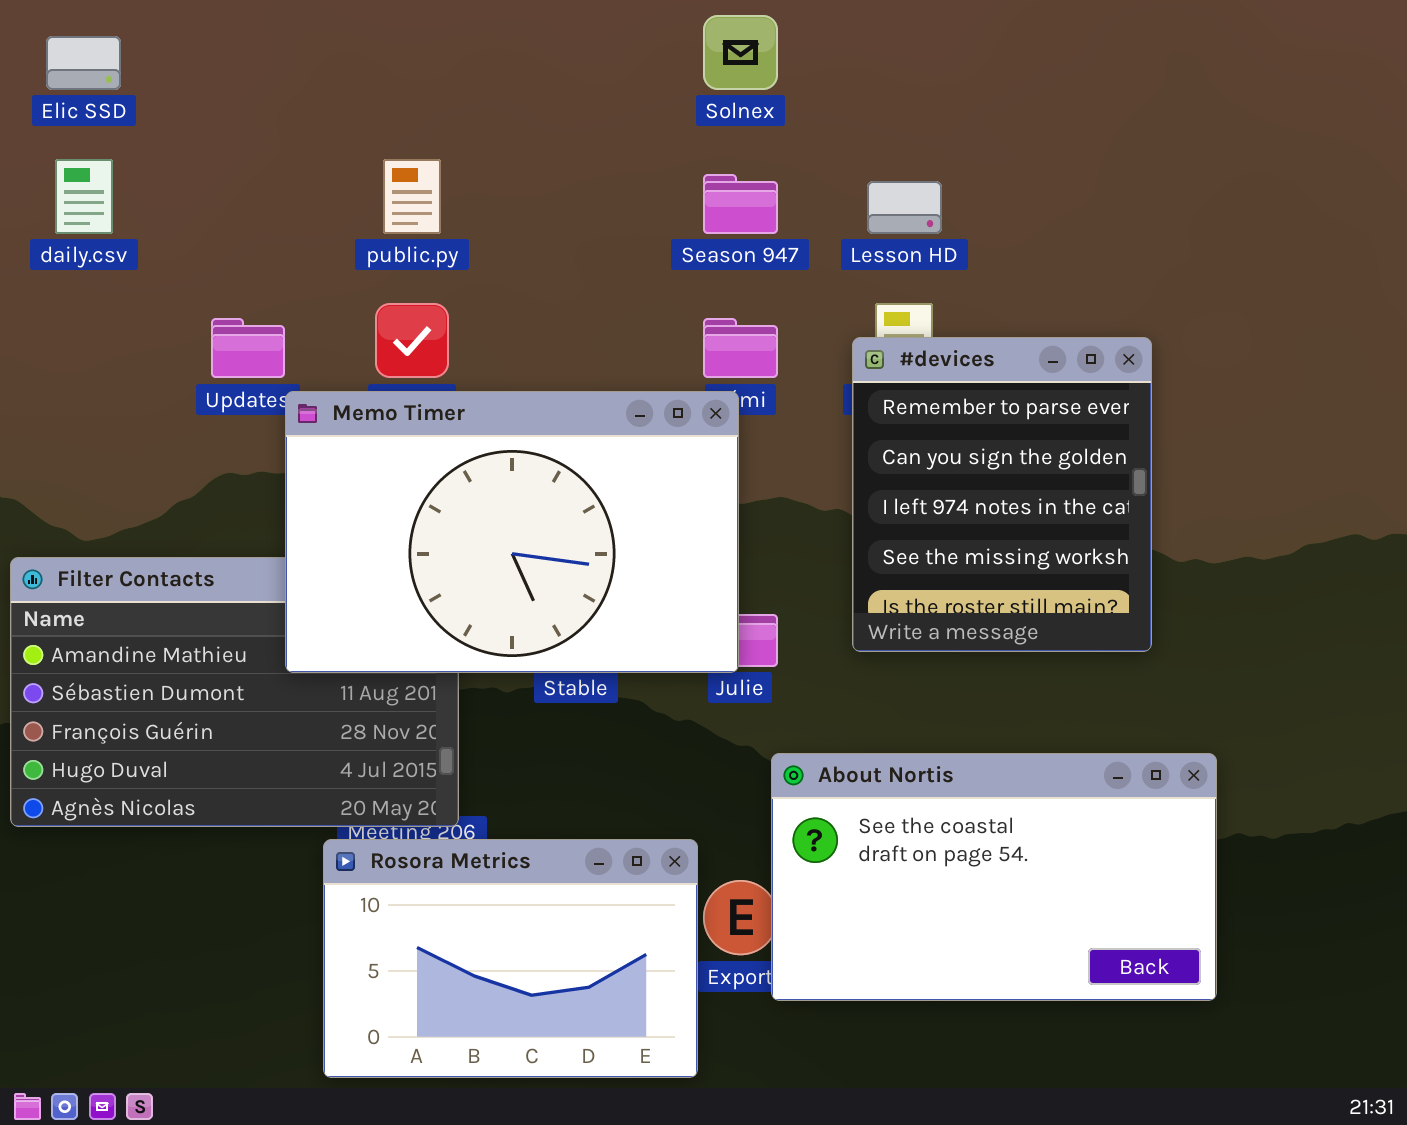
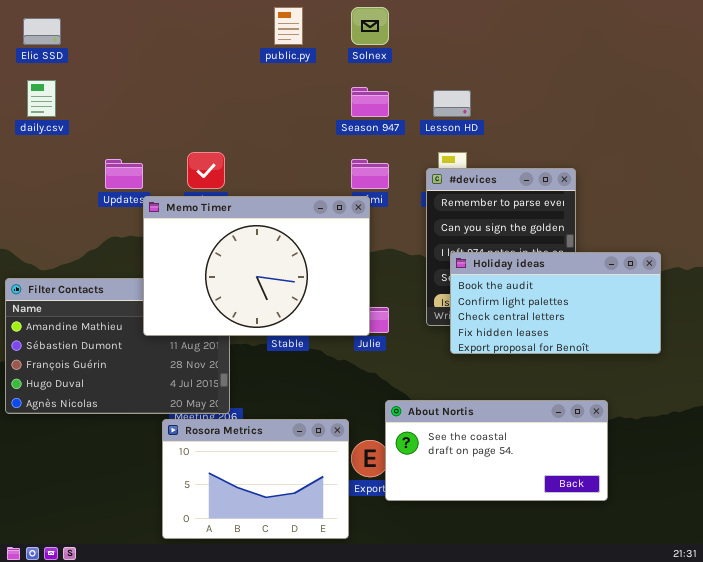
public.py: [383,159,441,234] -> [274,7,303,45], moved
Holiday ideas: none -> [450,252,661,354], opened
About Nortis: [771,753,1217,1001] -> [385,400,608,501], resized

